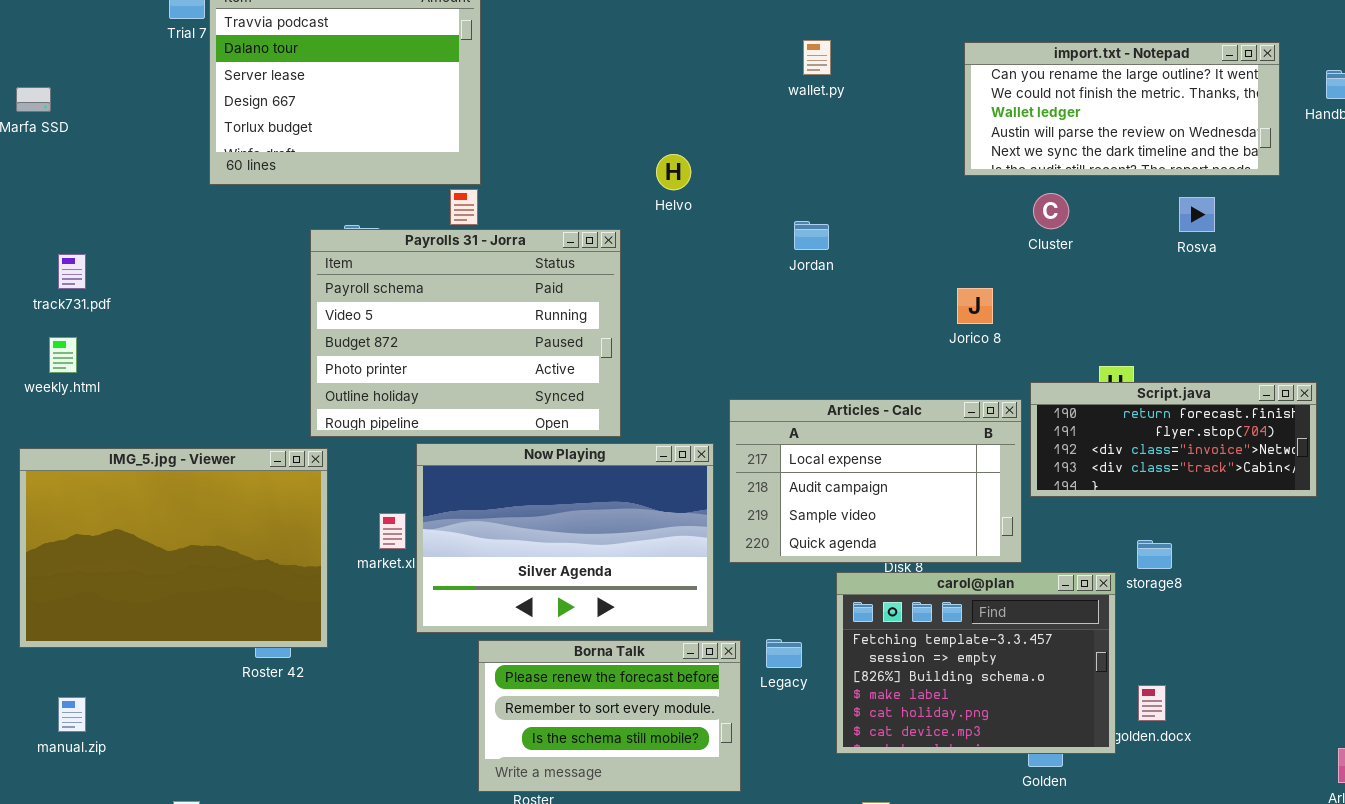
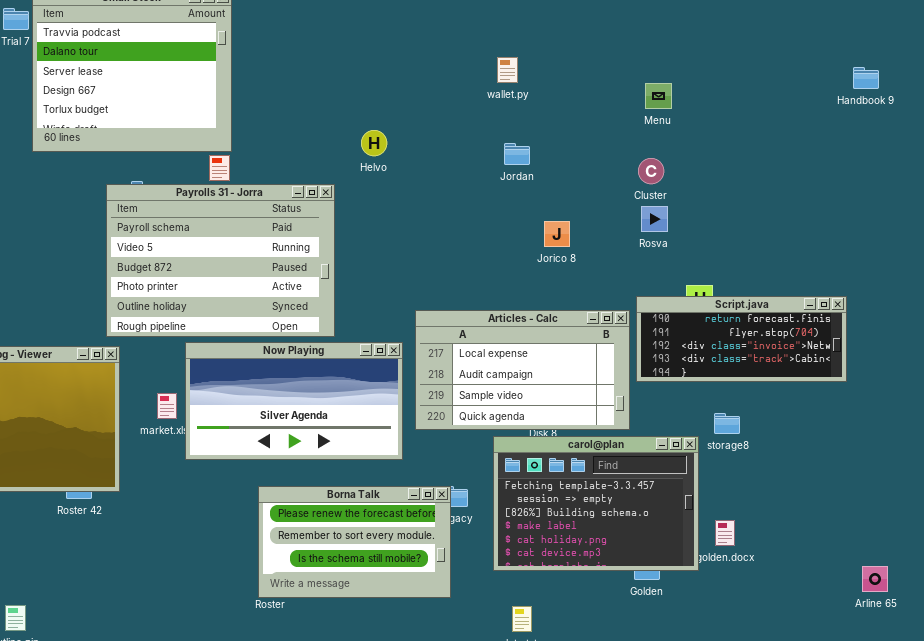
wallet.py: [803,40,831,75] -> [497,57,518,83], moved
import.txt - Notepad: [964,42,1280,176] -> none, closed
Rosva: [1179,197,1215,232] -> [641,206,668,232], moved
Jordan: [794,221,829,250] -> [504,143,530,165], moved
Jorico 8: [957,288,993,324] -> [544,221,570,247], moved
Now Playing: [416,443,714,633] -> [185,342,403,460], resized
Borna Talk: [478,640,741,792] -> [258,486,451,598], moved

